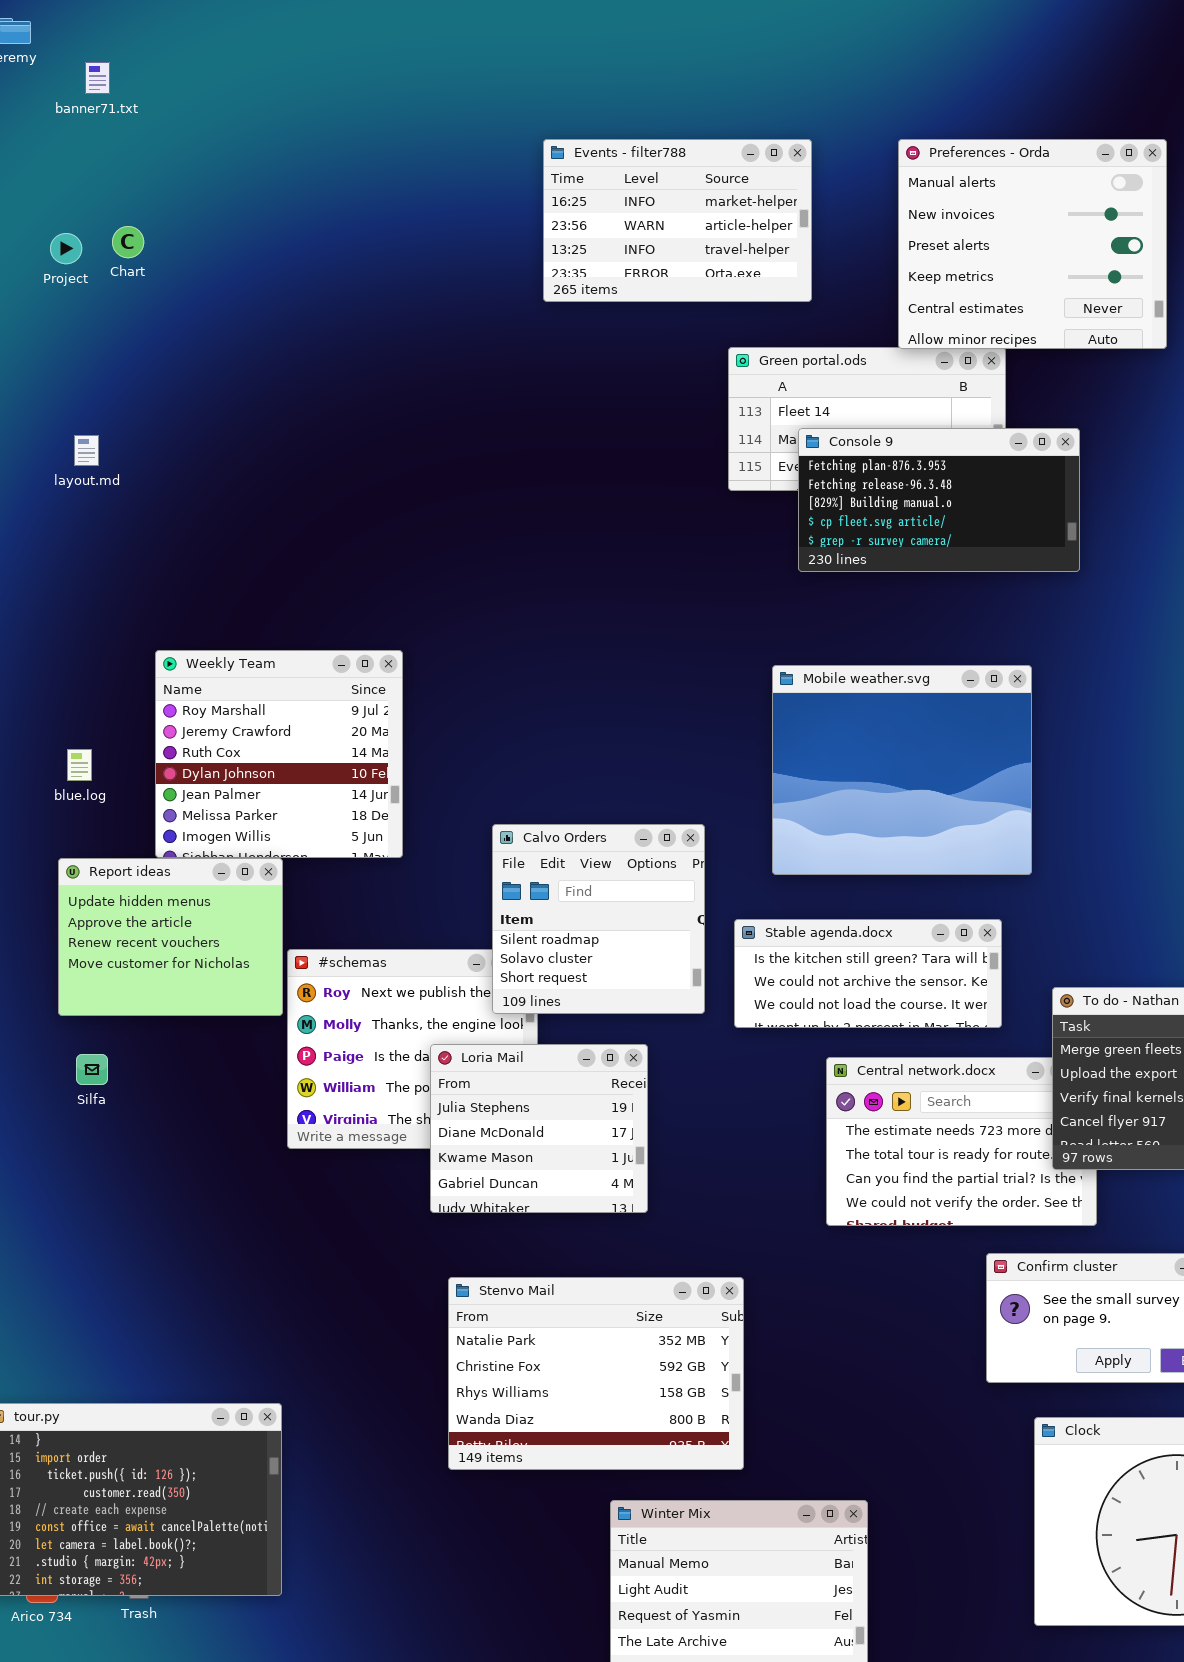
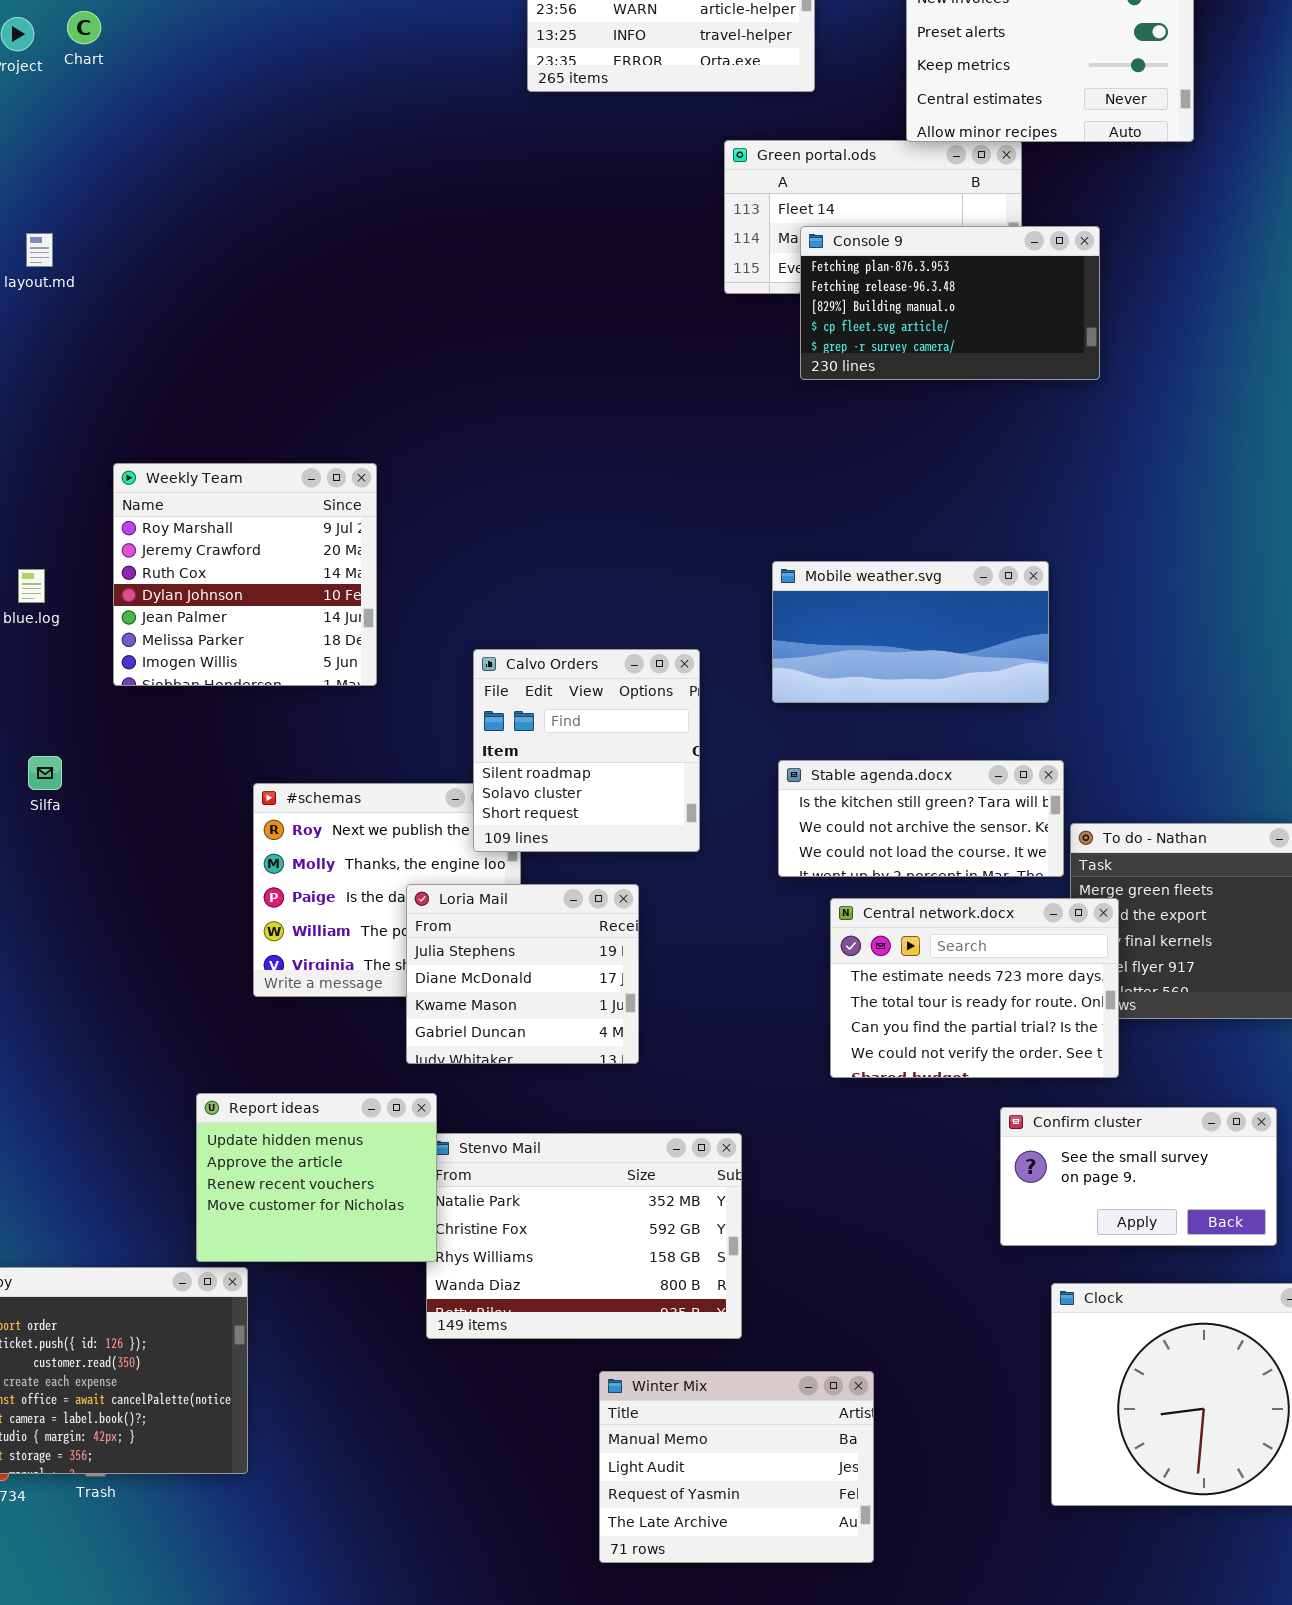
Mobile weather.svg: [772,665,1032,875] -> [772,561,1049,703], resized
Report ideas: [58,858,283,1016] -> [196,1093,437,1262], moved
Stable agenda.docx: [734,919,1002,1028] -> [778,760,1064,877], moved
Silfa: [76,1054,108,1085] -> [28,756,62,790], moved
Central network.docx: [826,1057,1097,1226] -> [830,898,1119,1078], raised

